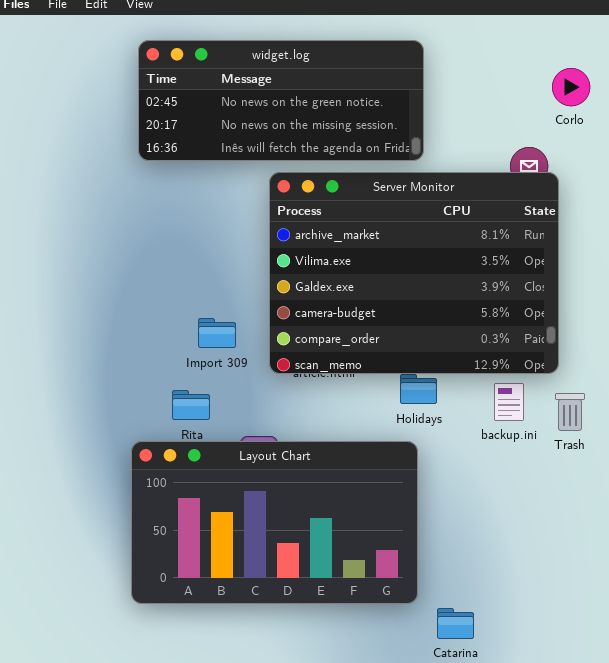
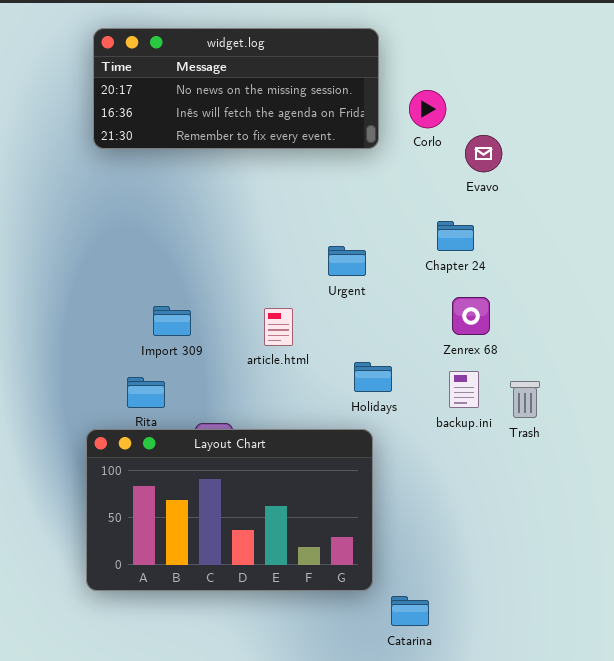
widget.log: [138,40,424,161] -> [93,28,379,149], scrolled down 1 row
Corlo: [552,68,590,106] -> [409,90,446,128], moved
Server Monitor: [269,172,559,374] -> none, closed

